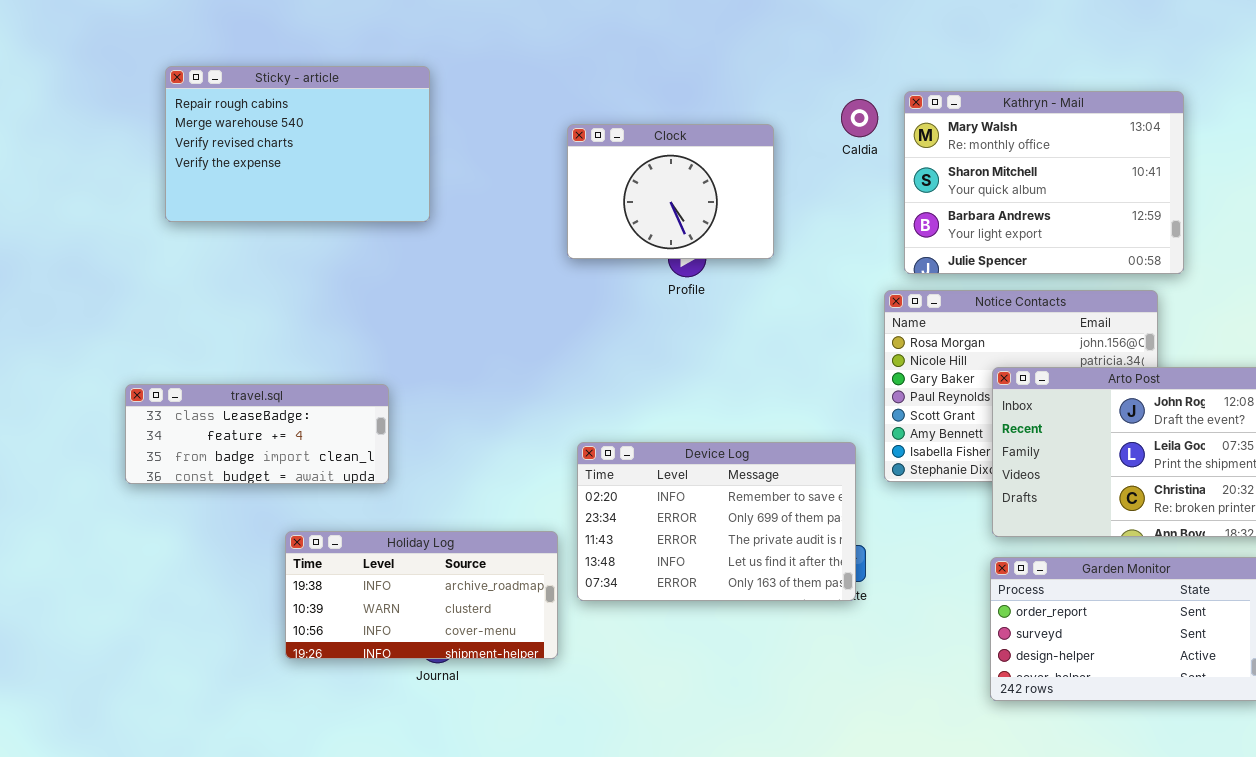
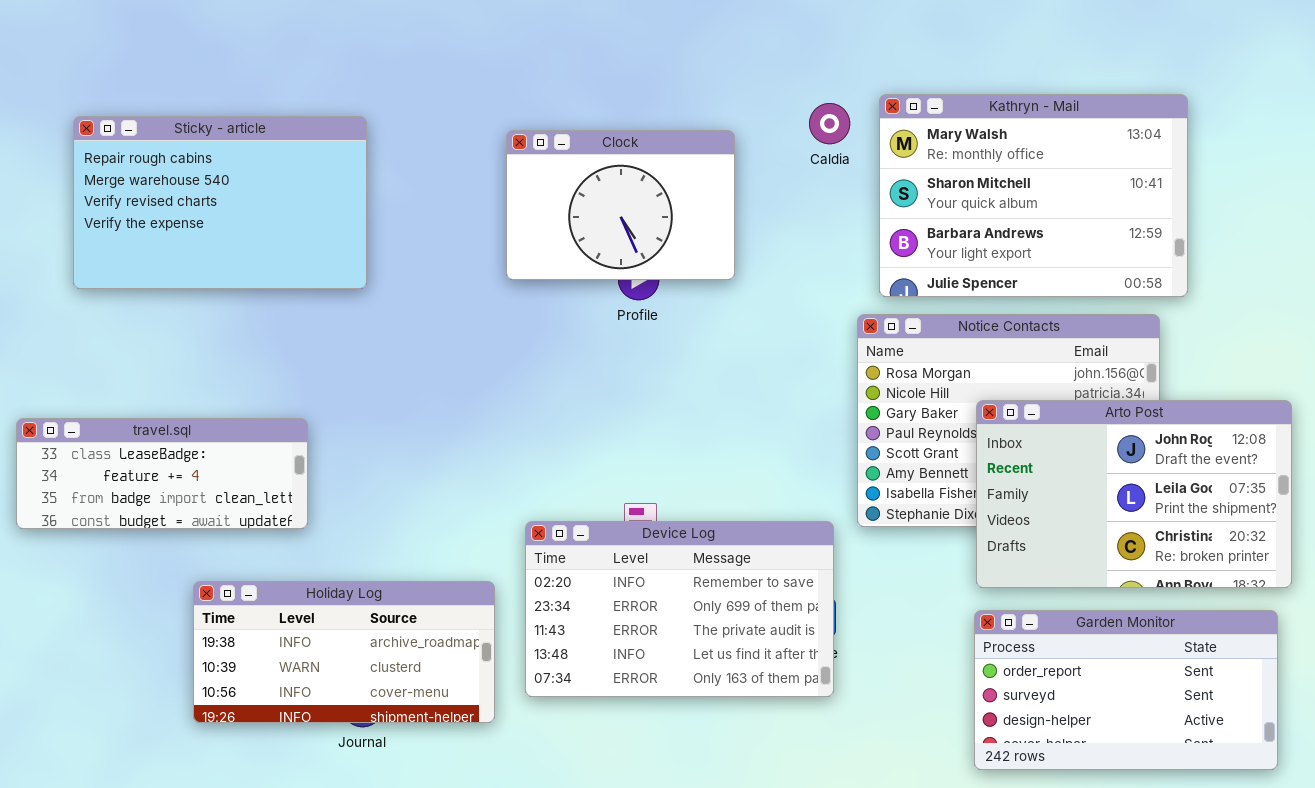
Sticky - article: [165,66,430,222] -> [73,116,367,289], moved
Device Log: [577,442,856,601] -> [525,521,834,697], moved

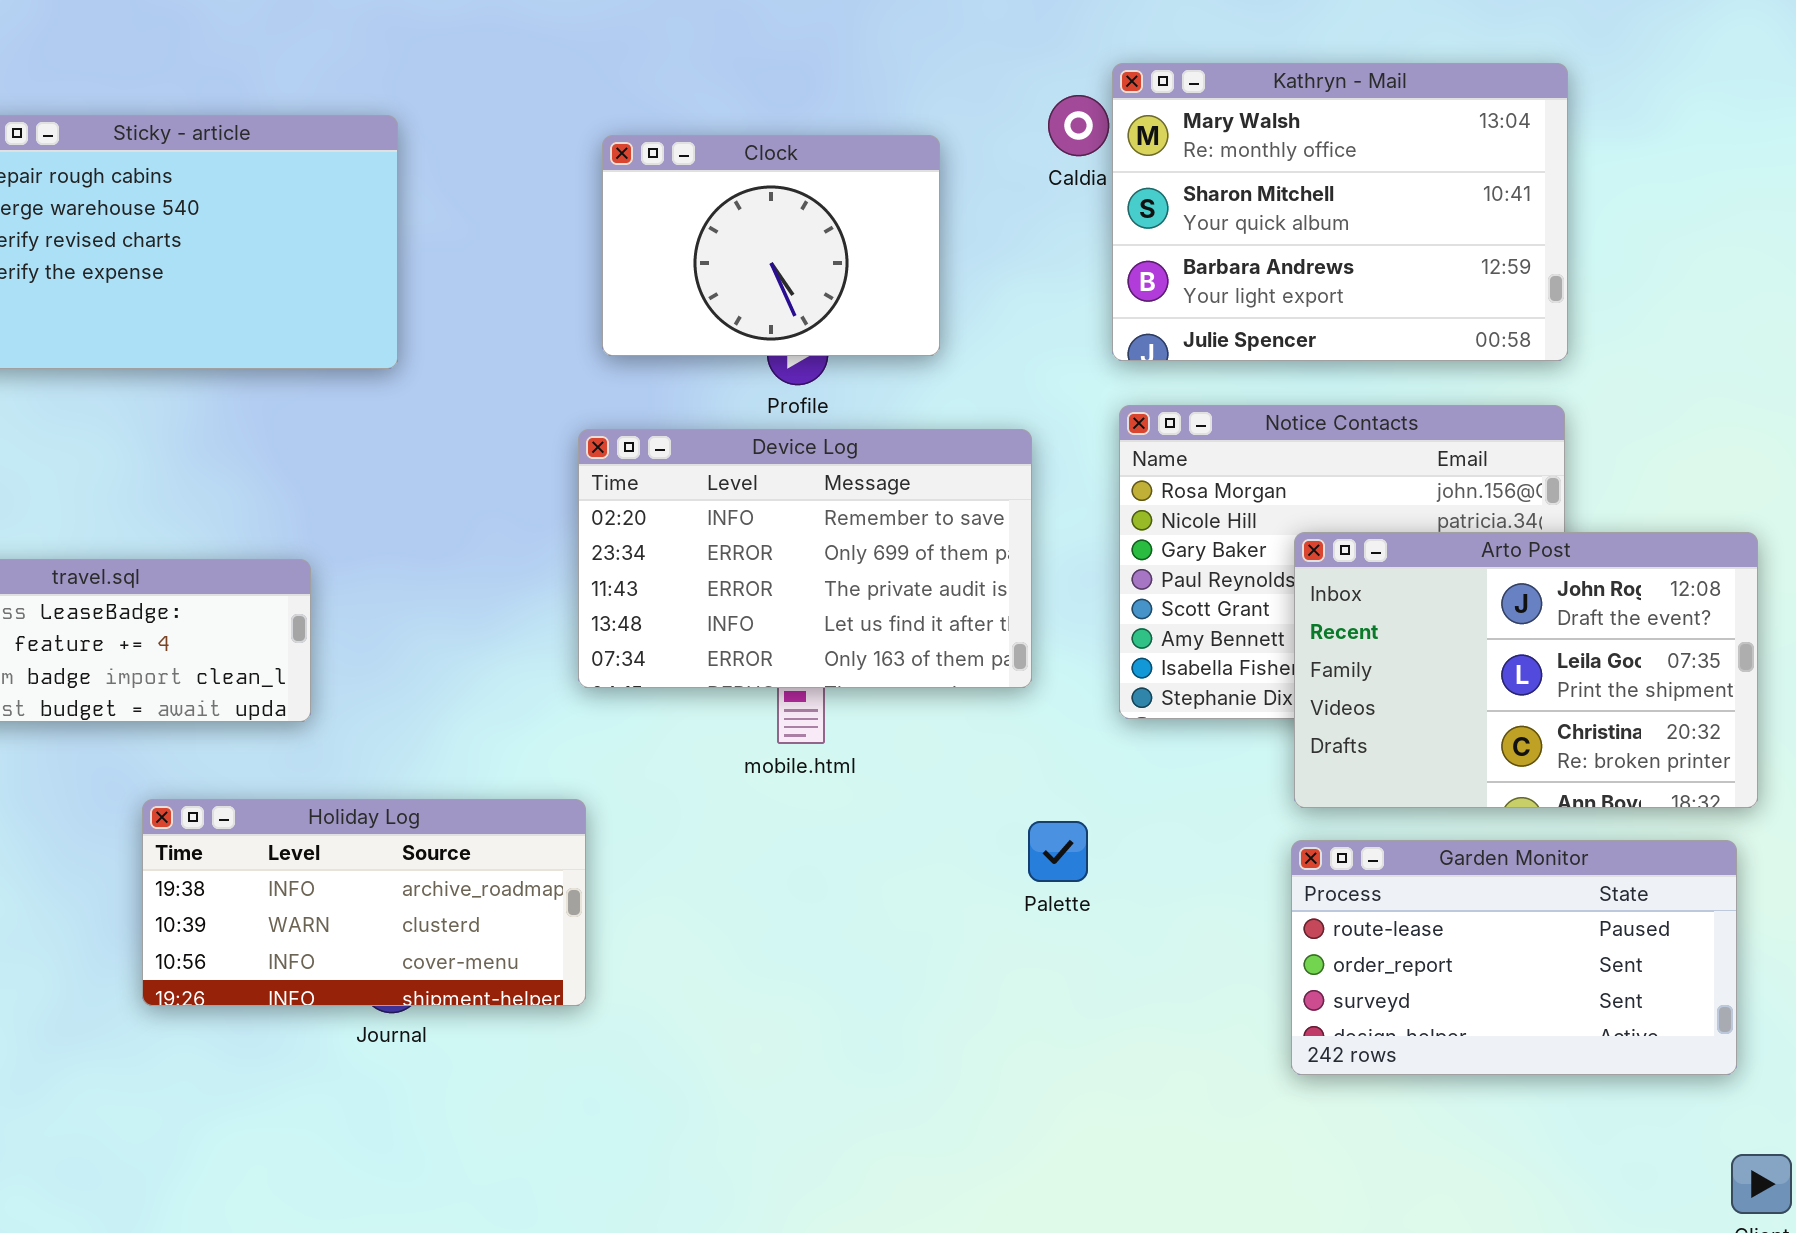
Kathryn - Mail: [879,94,1188,297] -> [1112,63,1568,361], moved
Device Log: [525,521,834,697] -> [578,429,1032,688], moved
Garden Monitor: [974,610,1278,770] -> [1291,840,1737,1075], scrolled up 1 row

